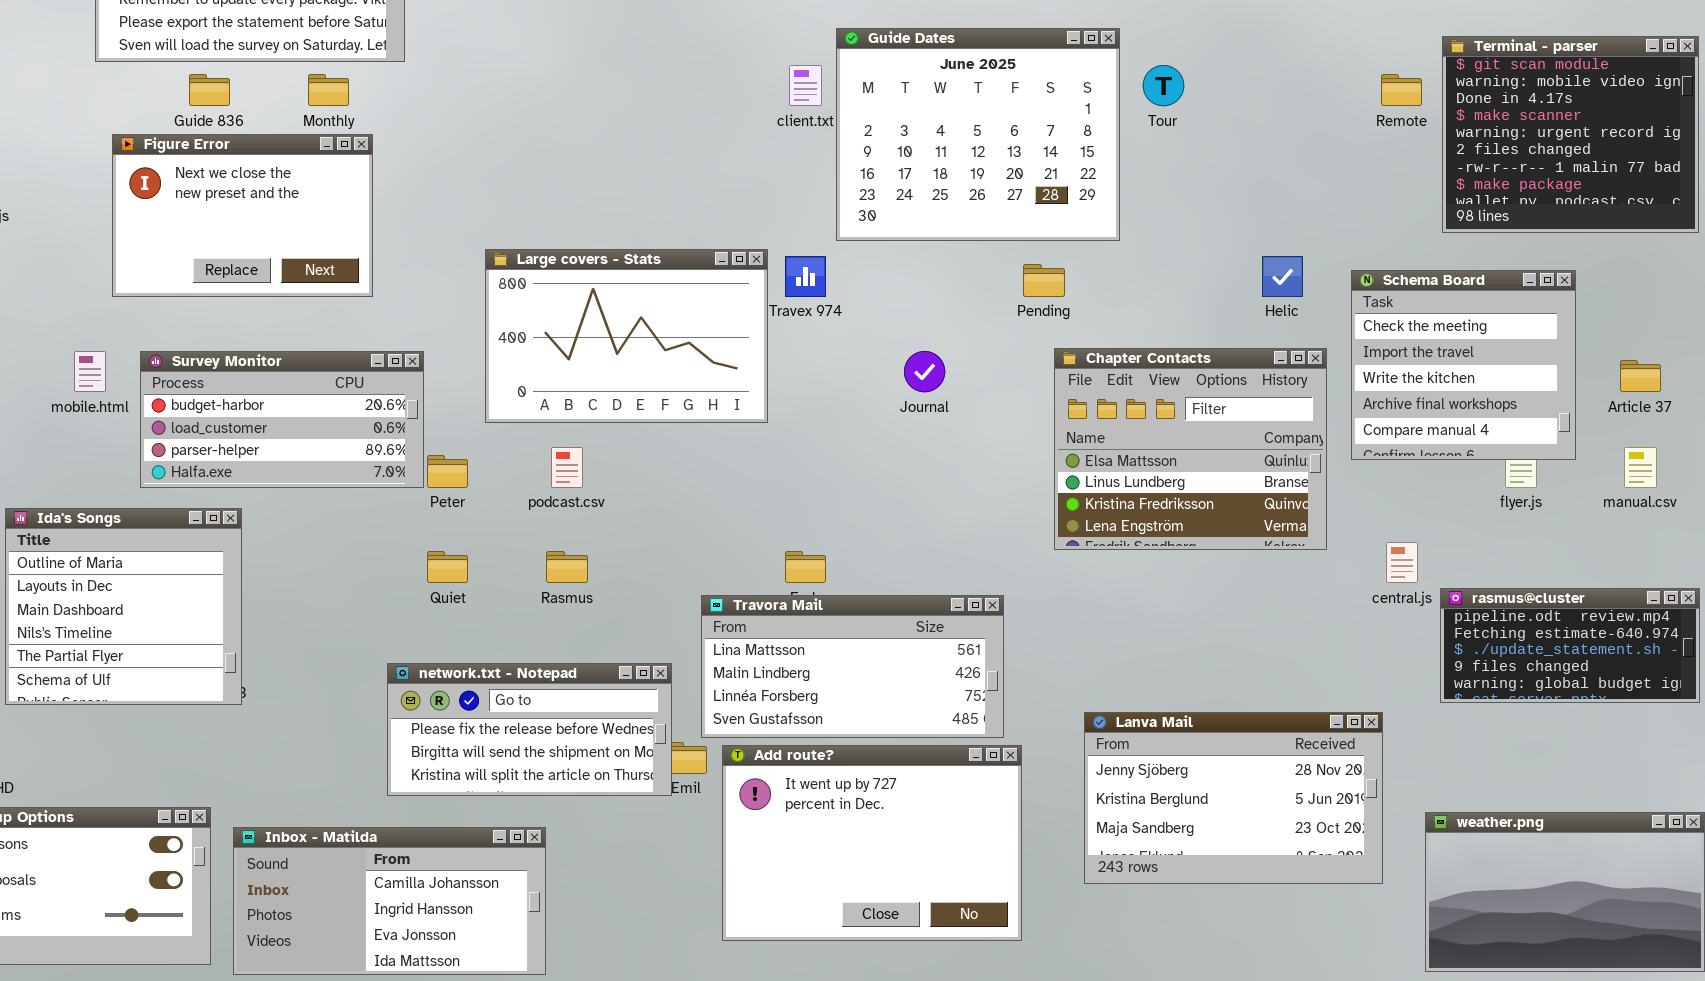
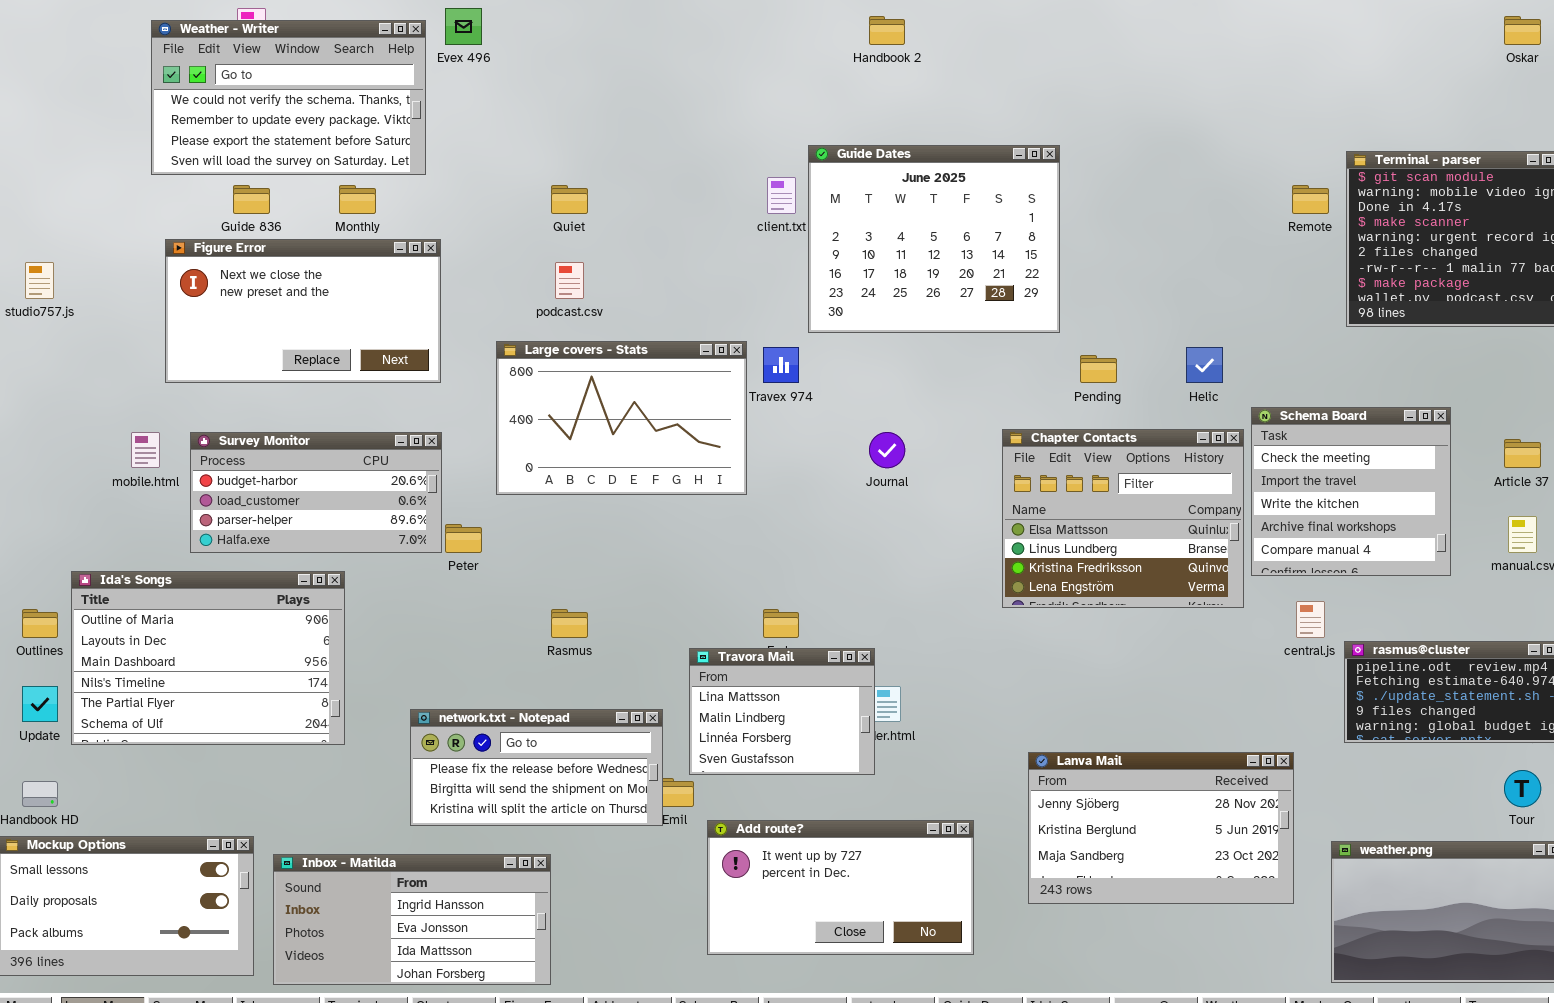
Tour: [1143,65,1184,106] -> [1504,770,1541,807], moved
Figure Error: [112,134,373,297] -> [165,239,441,383], resized
Pending: [1023,264,1065,297] -> [1080,355,1117,383], moved
Schema Board: [1351,270,1576,460] -> [1251,407,1451,576], moved
podcast.csv: [551,447,583,488] -> [555,262,584,299], moved
Ida's Songs: [5,508,242,705] -> [71,571,345,745], resized
Quiet: [427,551,468,583] -> [551,185,588,214], moved
Travora Mail: [701,595,1004,738] -> [689,648,875,775], resized
Add route?: [722,745,1022,941] -> [707,820,974,955], resized
Inbox - Matilda: [233,827,546,975] -> [273,854,551,985], scrolled down 1 row

